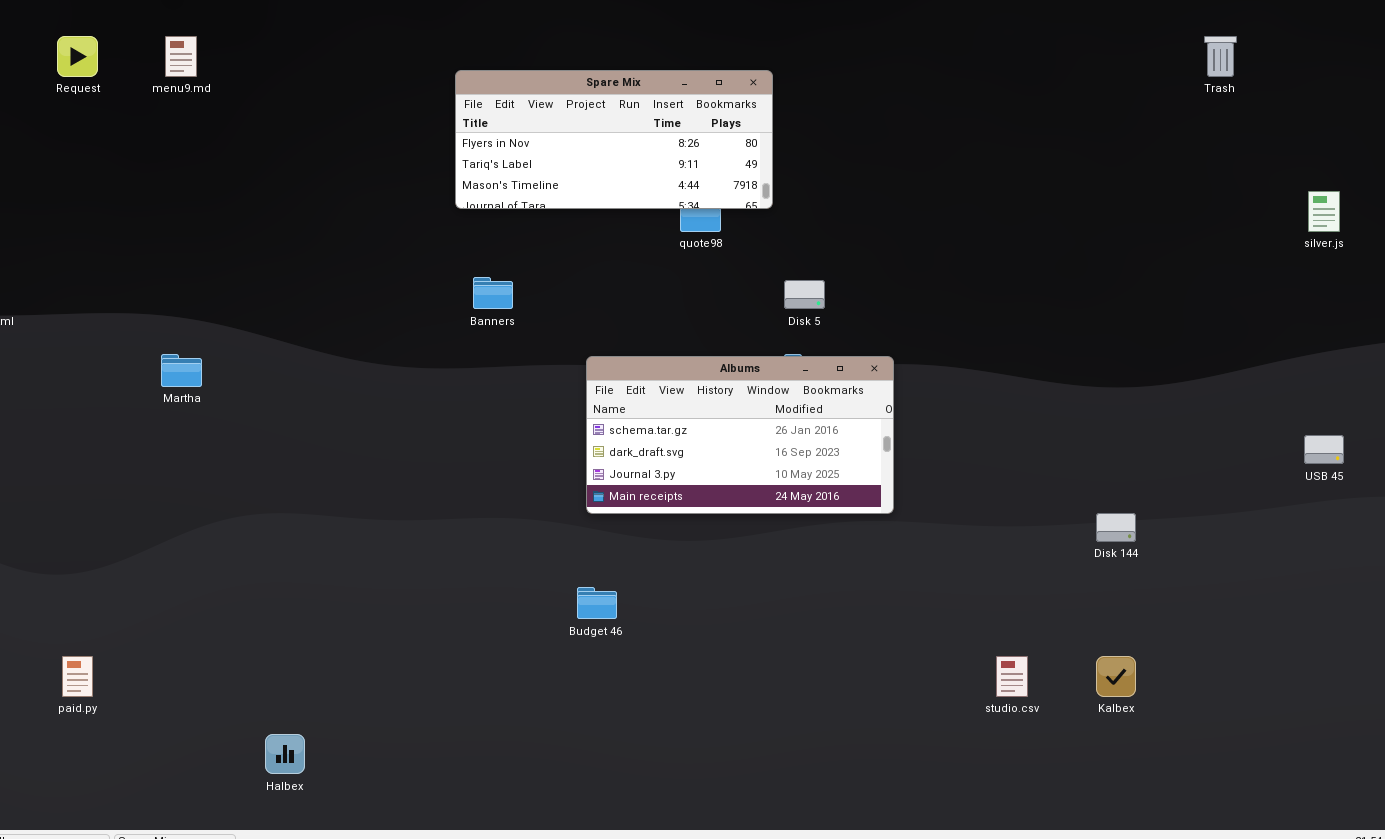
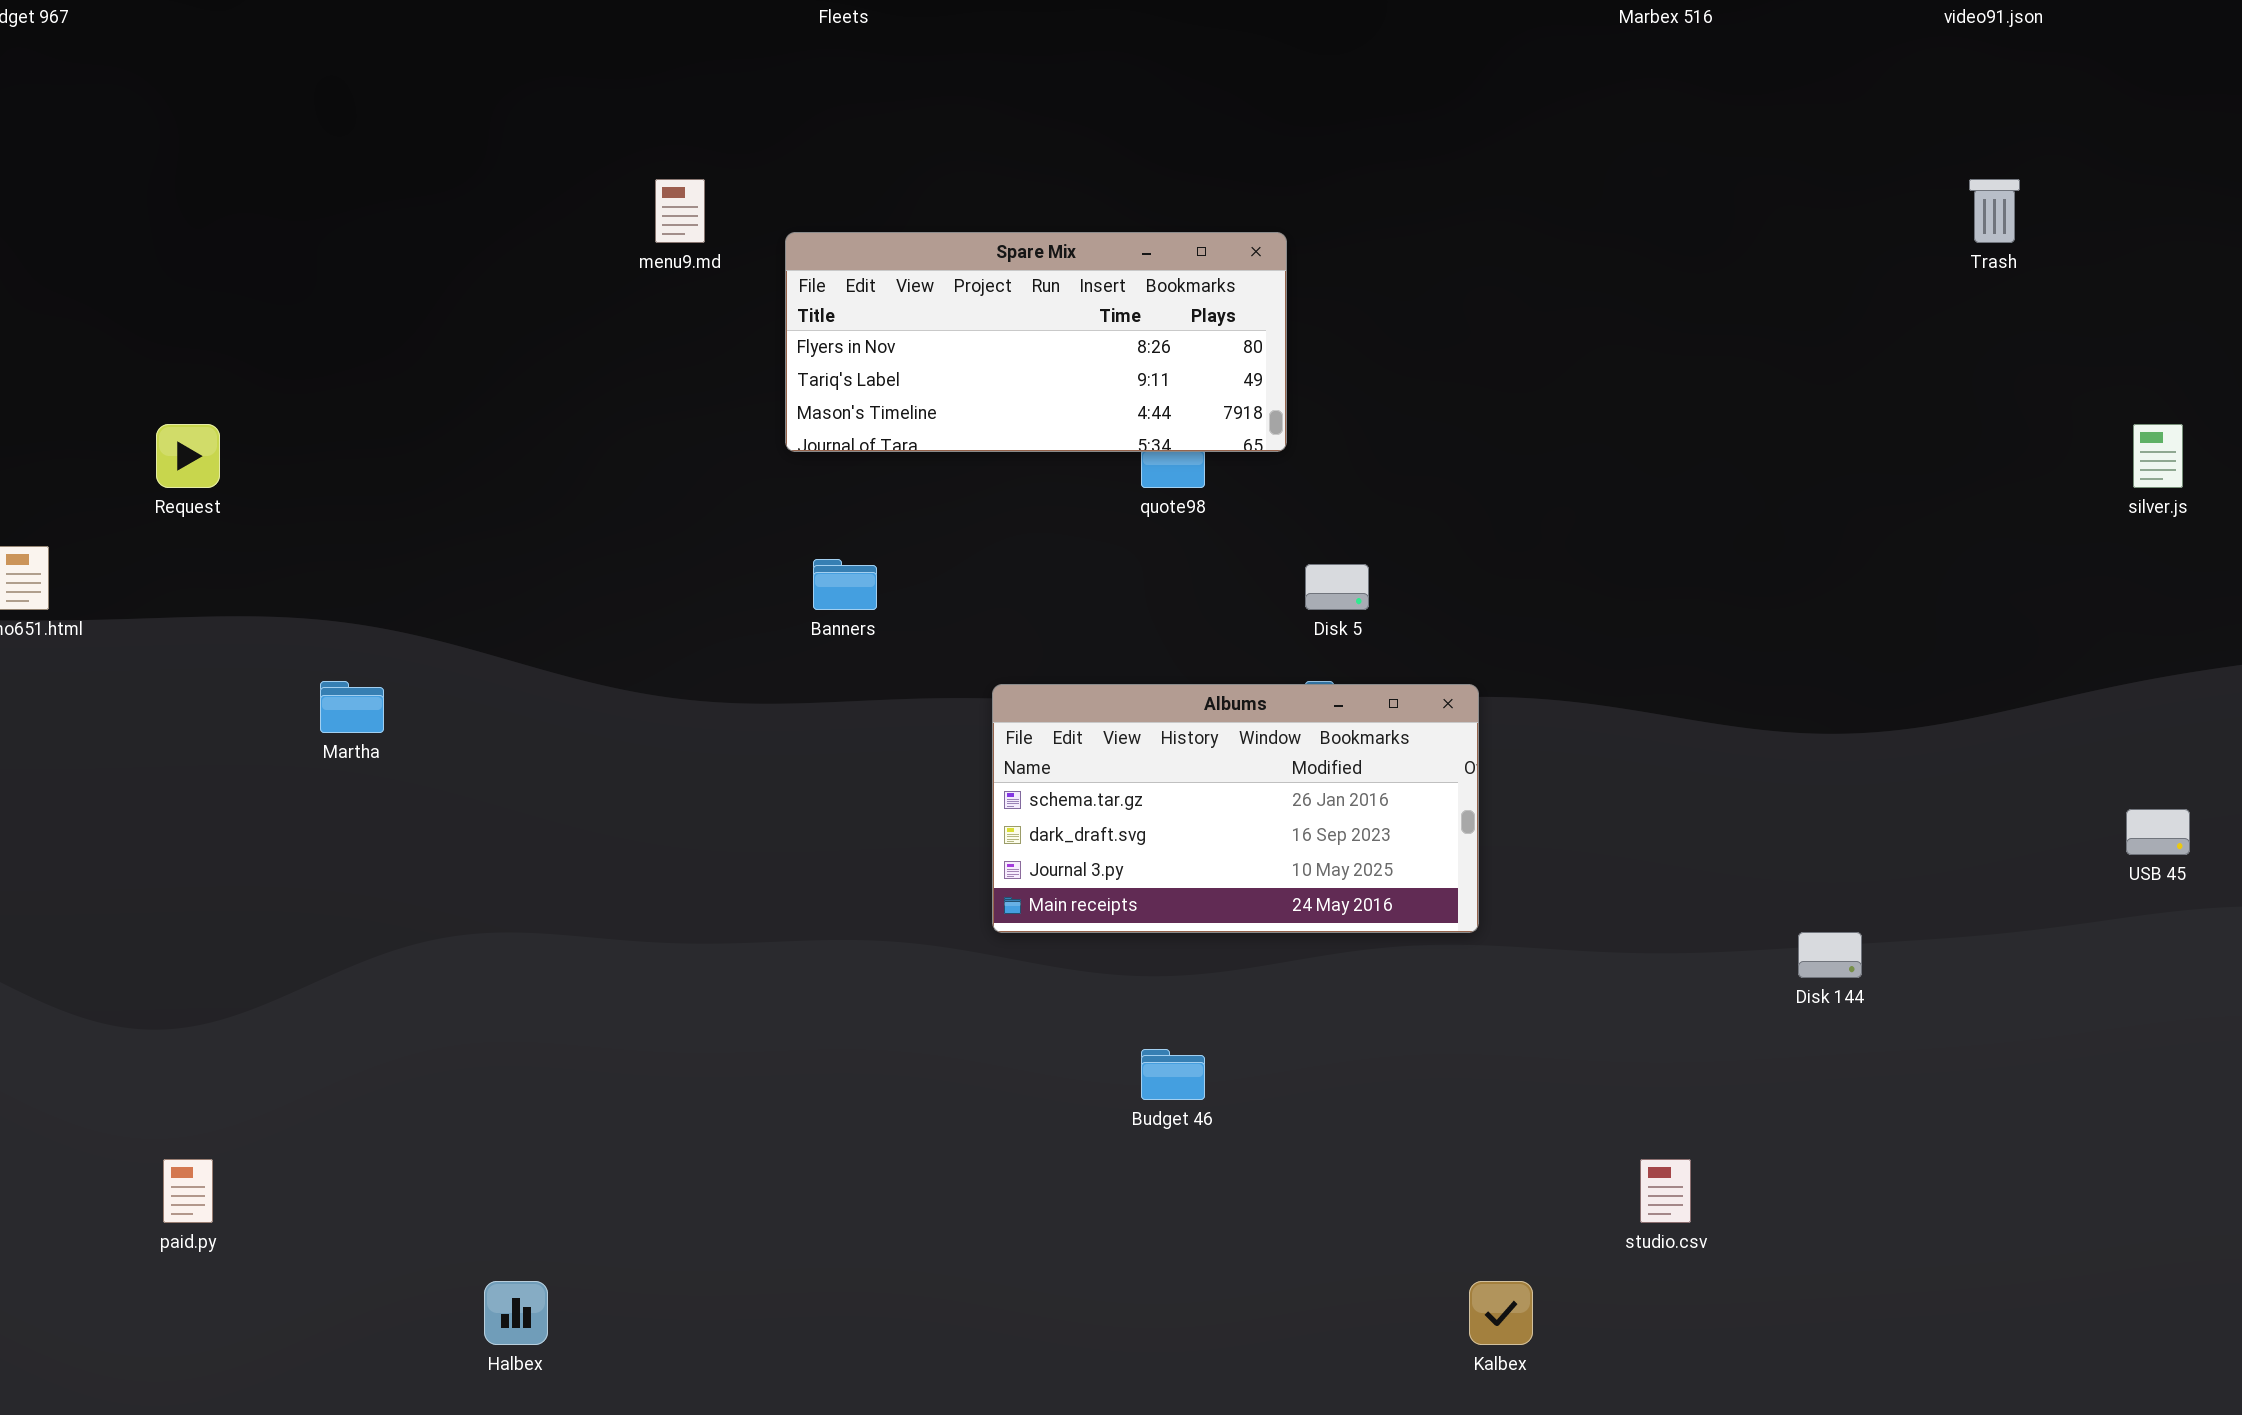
Request: [57,36,98,77] -> [156,424,220,488], moved
menu9.md: [165,36,197,77] -> [655,179,705,243], moved
Budget 46: [577,587,617,619] -> [1141,1049,1205,1100], moved
Kalbex: [1096,656,1136,697] -> [1469,1281,1533,1345], moved

